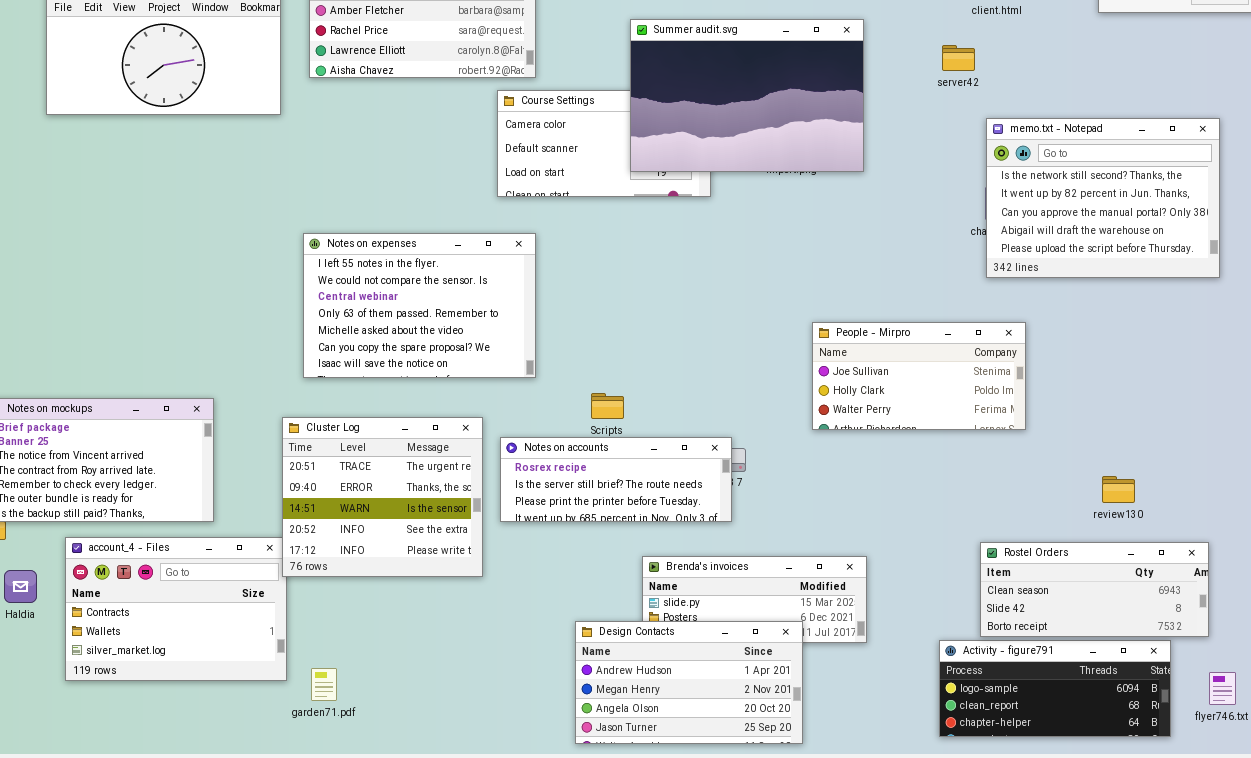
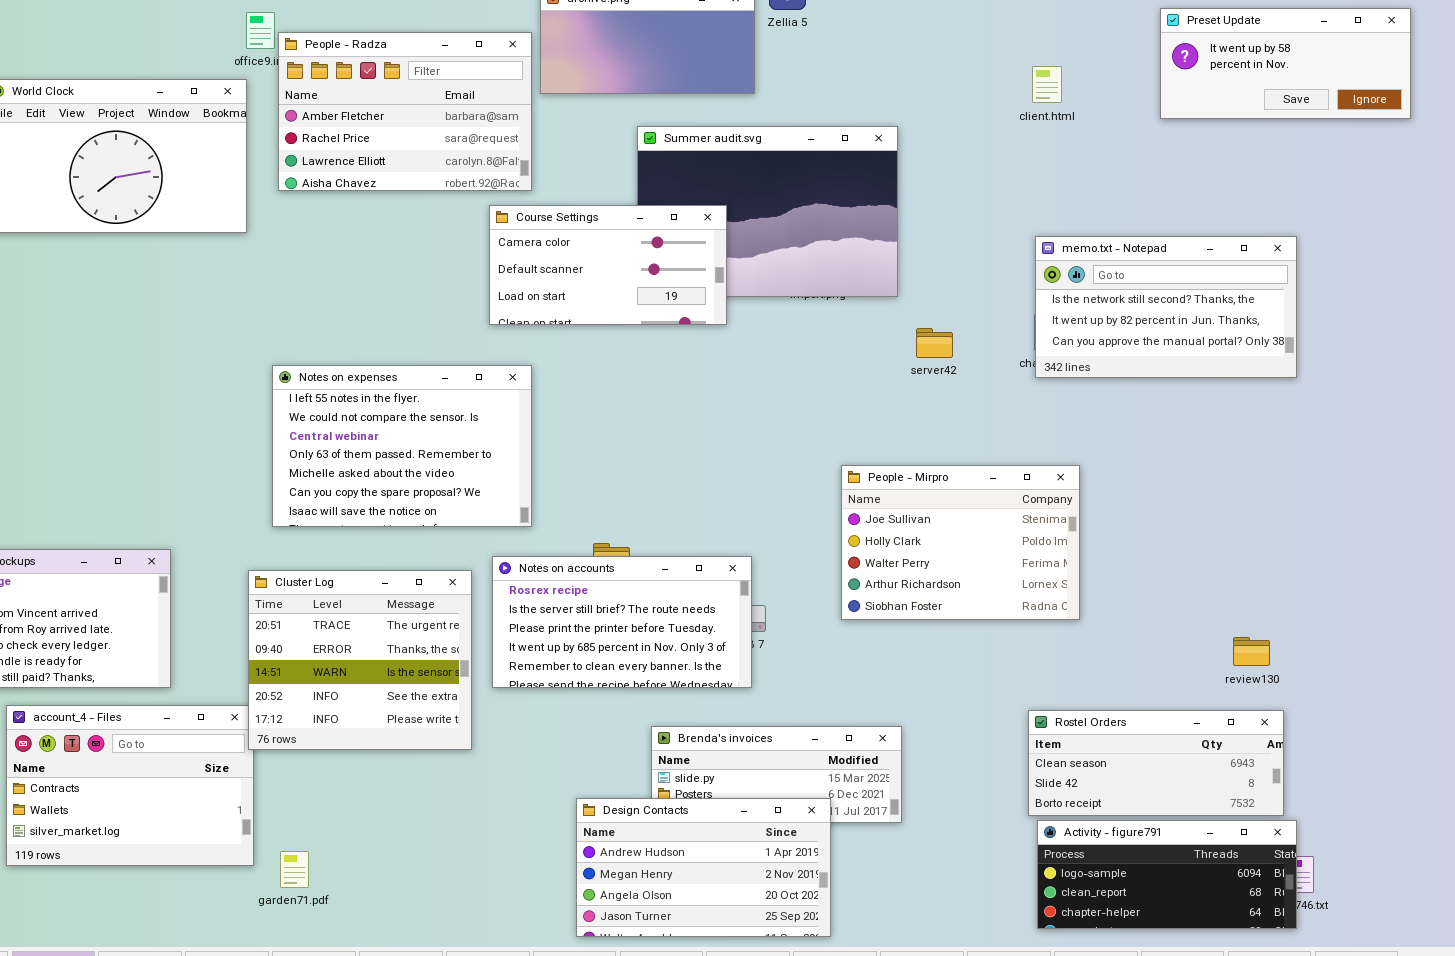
server42: [942,45,975,71] -> [916,328,953,358], moved
Course Settings: [497,90,711,197] -> [489,205,727,325], raised
memo.txt - Notepad: [986,118,1220,278] -> [1035,236,1297,378], resized
People - Mirpro: [812,322,1026,430] -> [841,465,1080,620], resized
Notes on accounts: [500,437,732,522] -> [492,556,752,688], resized
review130: [1102,476,1135,503] -> [1233,637,1270,666], moved
Activity - figure791: [939,640,1171,737] -> [1037,820,1297,929], moved

